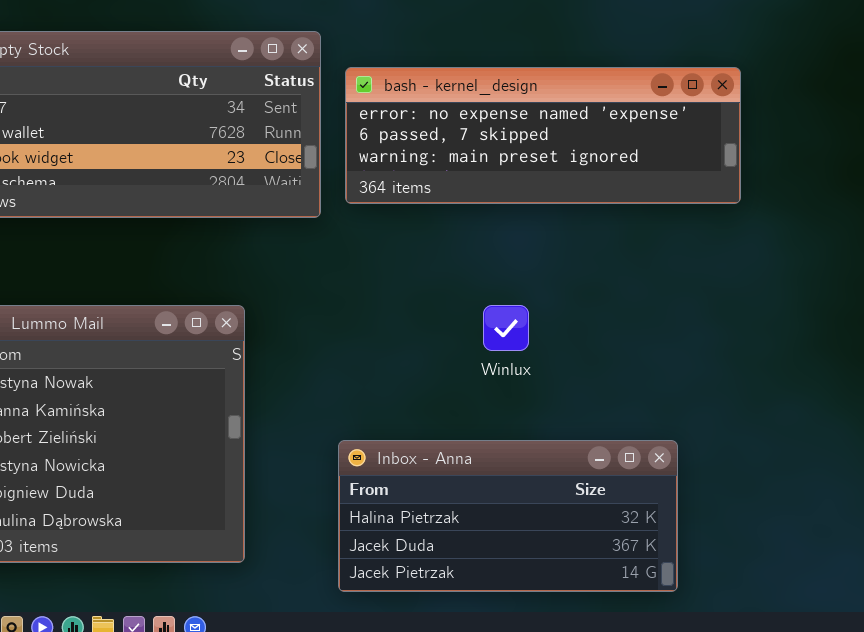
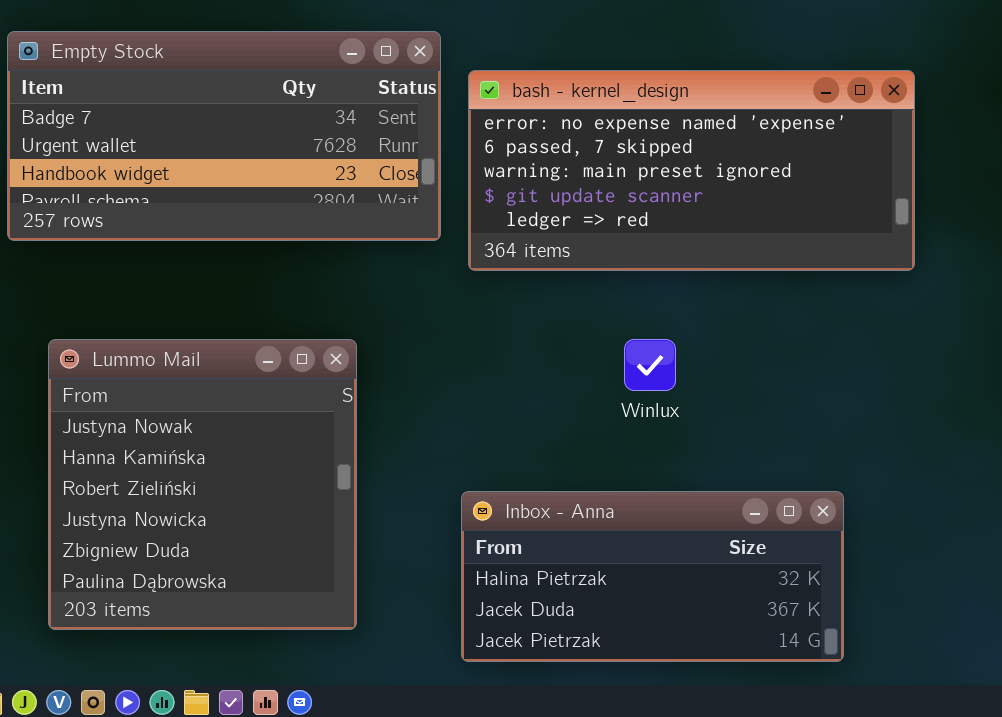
bash - kernel_design: [345,67,741,204] -> [468,70,915,271], resized

